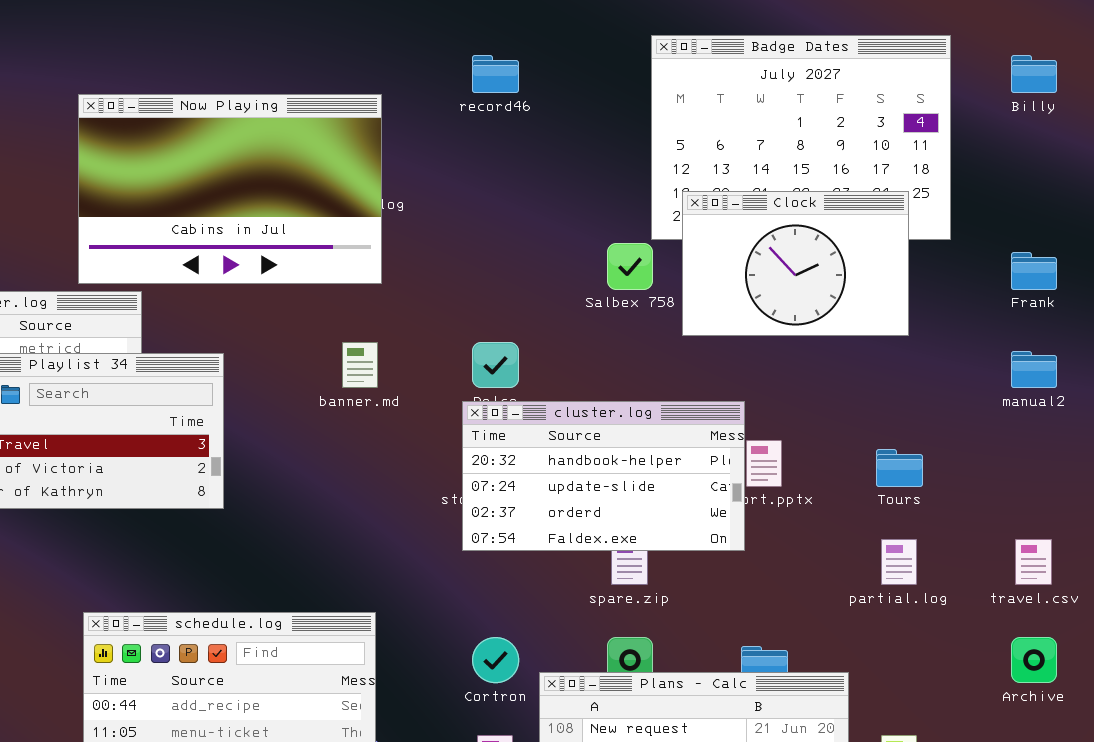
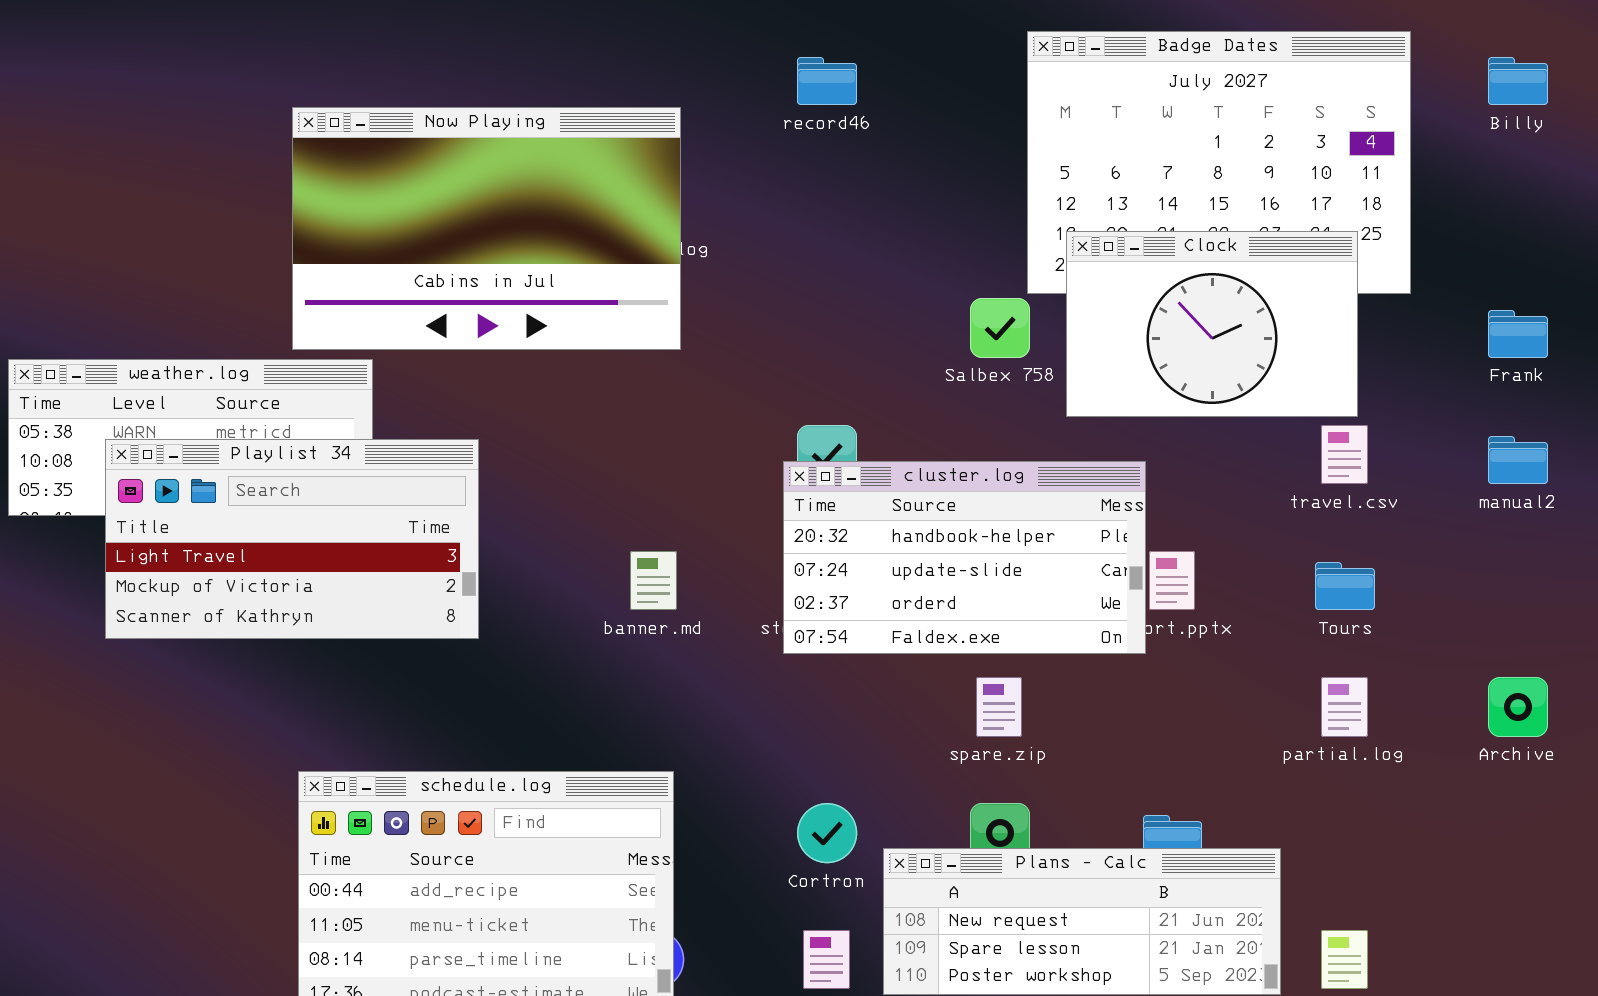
banner.md: [342,342,378,388] -> [630,551,677,610], moved
cluster.log: [462,401,745,551] -> [783,461,1146,654], moved
travel.csv: [1015,539,1052,585] -> [1321,425,1368,484], moved
Archive: [1011,637,1057,683] -> [1488,677,1548,737], moved

